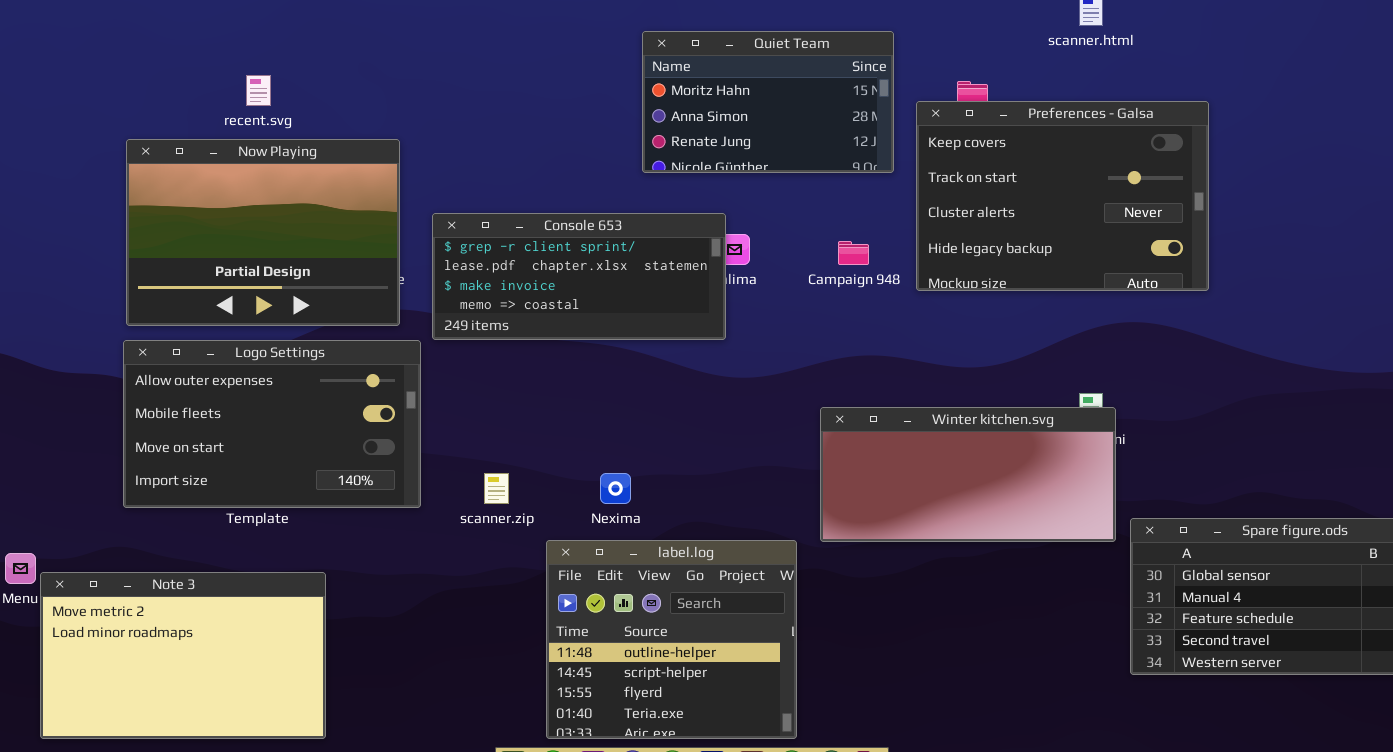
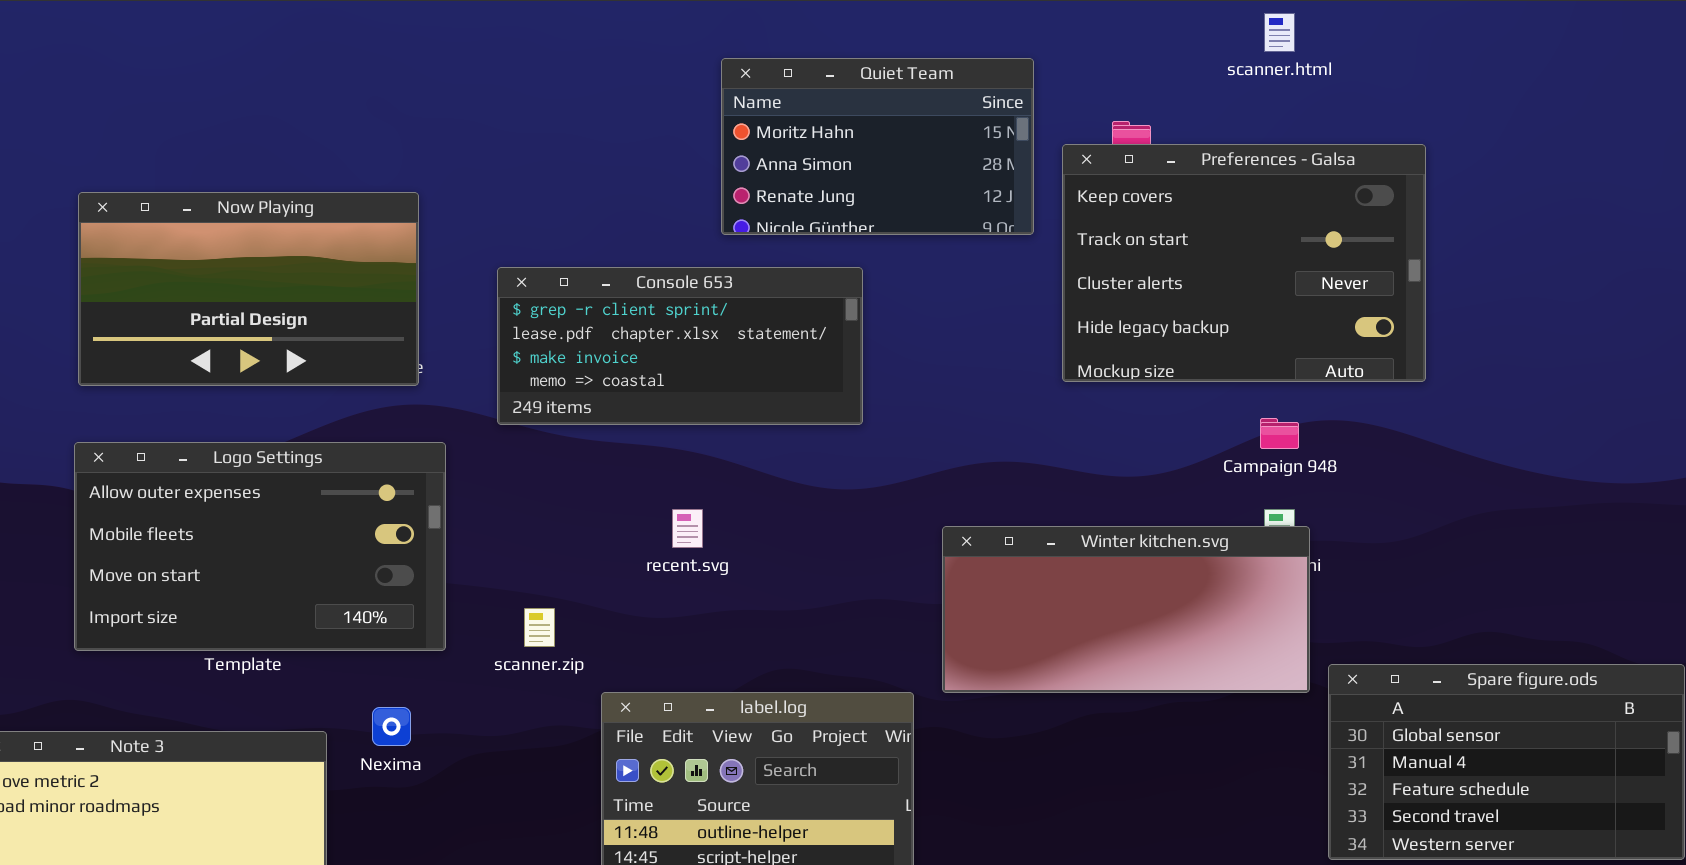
recent.svg: [246,75,271,106] -> [672,509,703,548], moved
Now Playing: [126,139,400,326] -> [78,192,419,386], resized
Console 653: [432,213,726,340] -> [497,267,863,425], moved
Campaign 948: [838,241,869,265] -> [1260,418,1299,449], moved
Nexima: [600,473,631,504] -> [372,707,411,746], moved

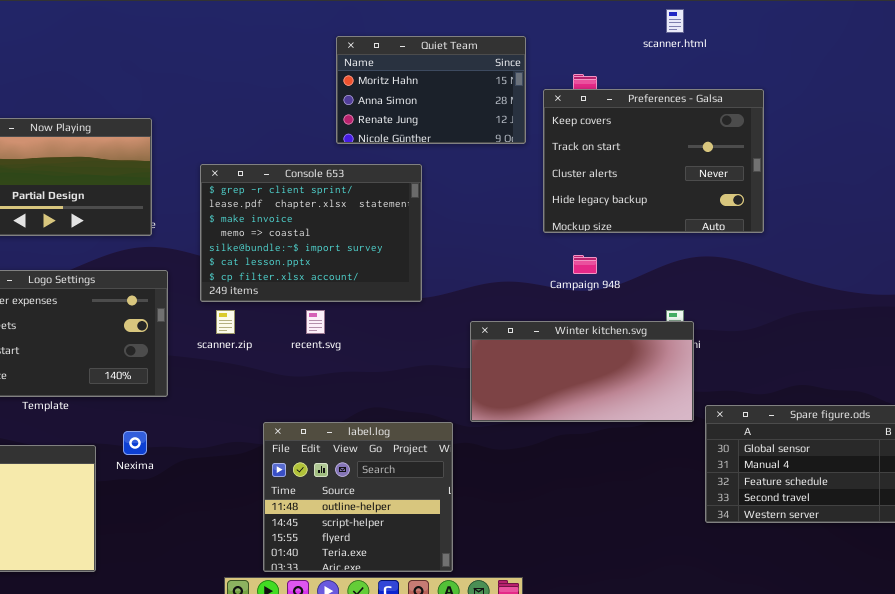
Console 653: [497,267,863,425] -> [200,164,422,302], resized
Campaign 948: [1260,418,1299,449] -> [573,255,597,274], moved
scanner.zip: [524,608,555,647] -> [216,310,235,334], moved

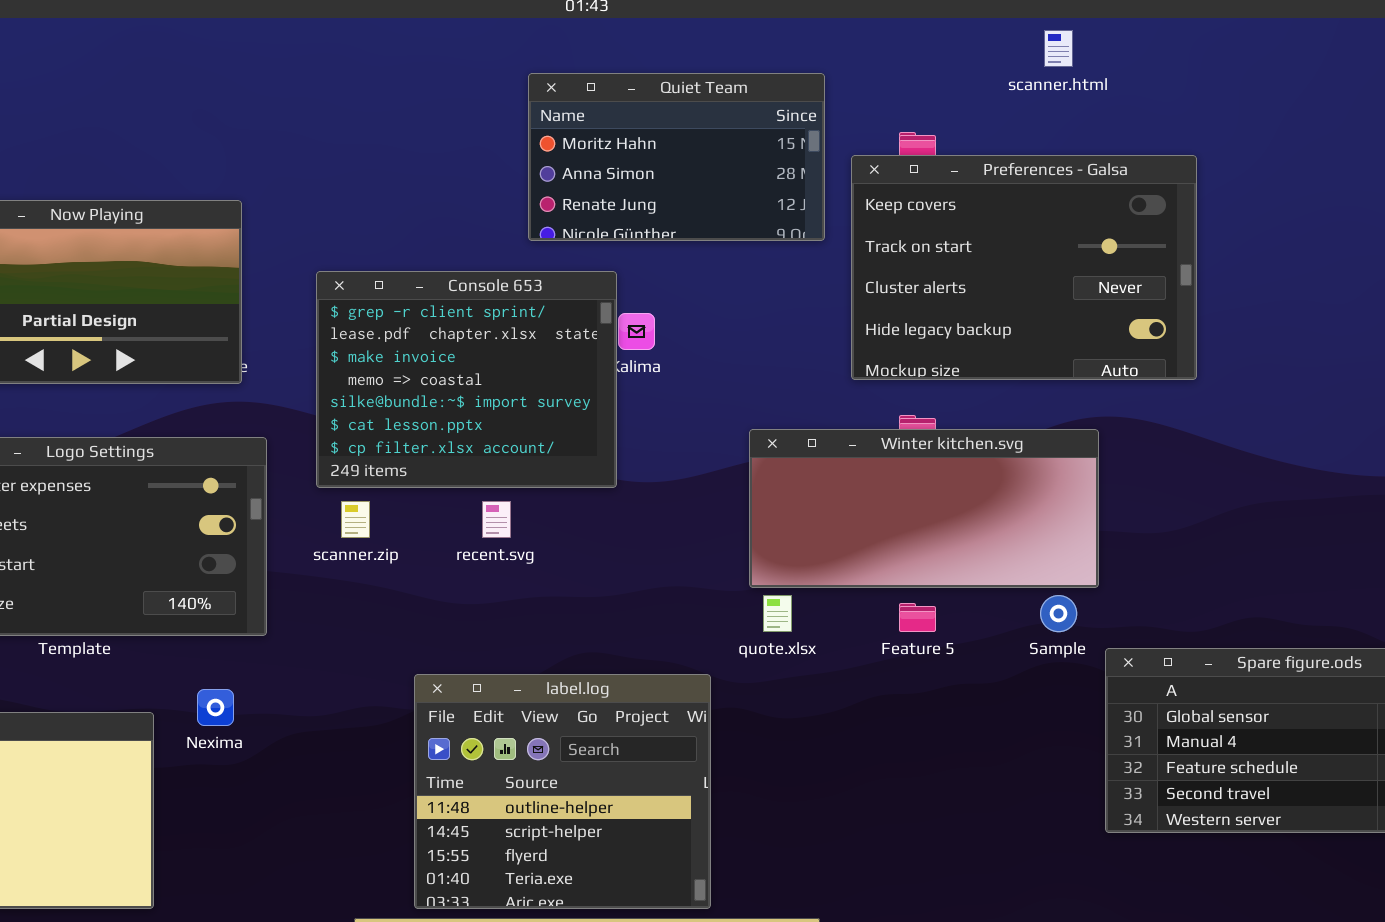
Console 653: [200,164,422,302] -> [316,271,617,488], resized
Winter kitchen.svg: [470,321,694,422] -> [749,429,1099,588], moved

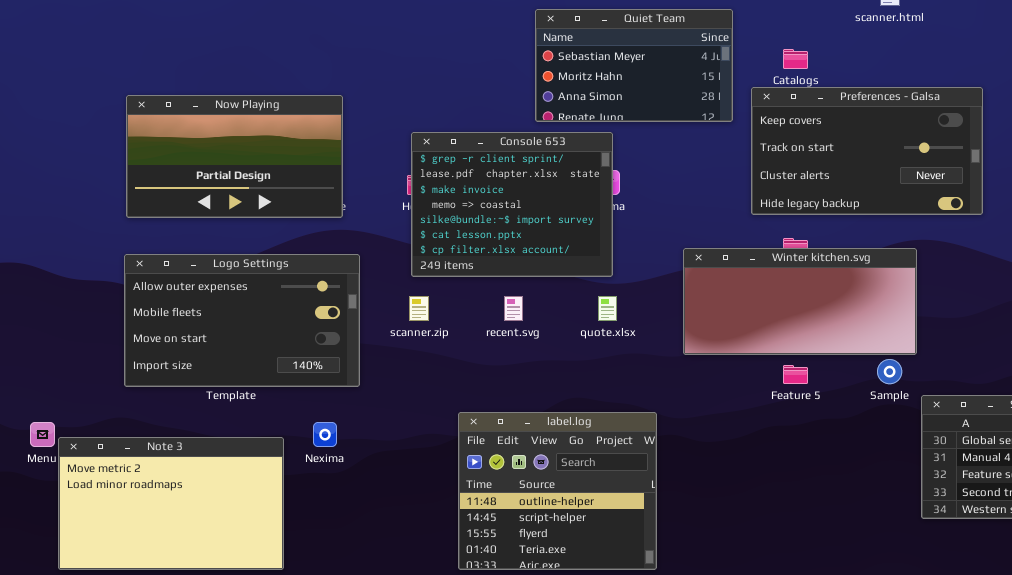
Quiet Team: [528,73,825,241] -> [535,9,733,122], scrolled up 1 row
Preferences - Galsa: [851,155,1197,380] -> [751,87,983,215], resized
Console 653: [316,271,617,488] -> [411,132,613,277], moved
quote.xlsx: [763,595,792,632] -> [598,296,617,321], moved

